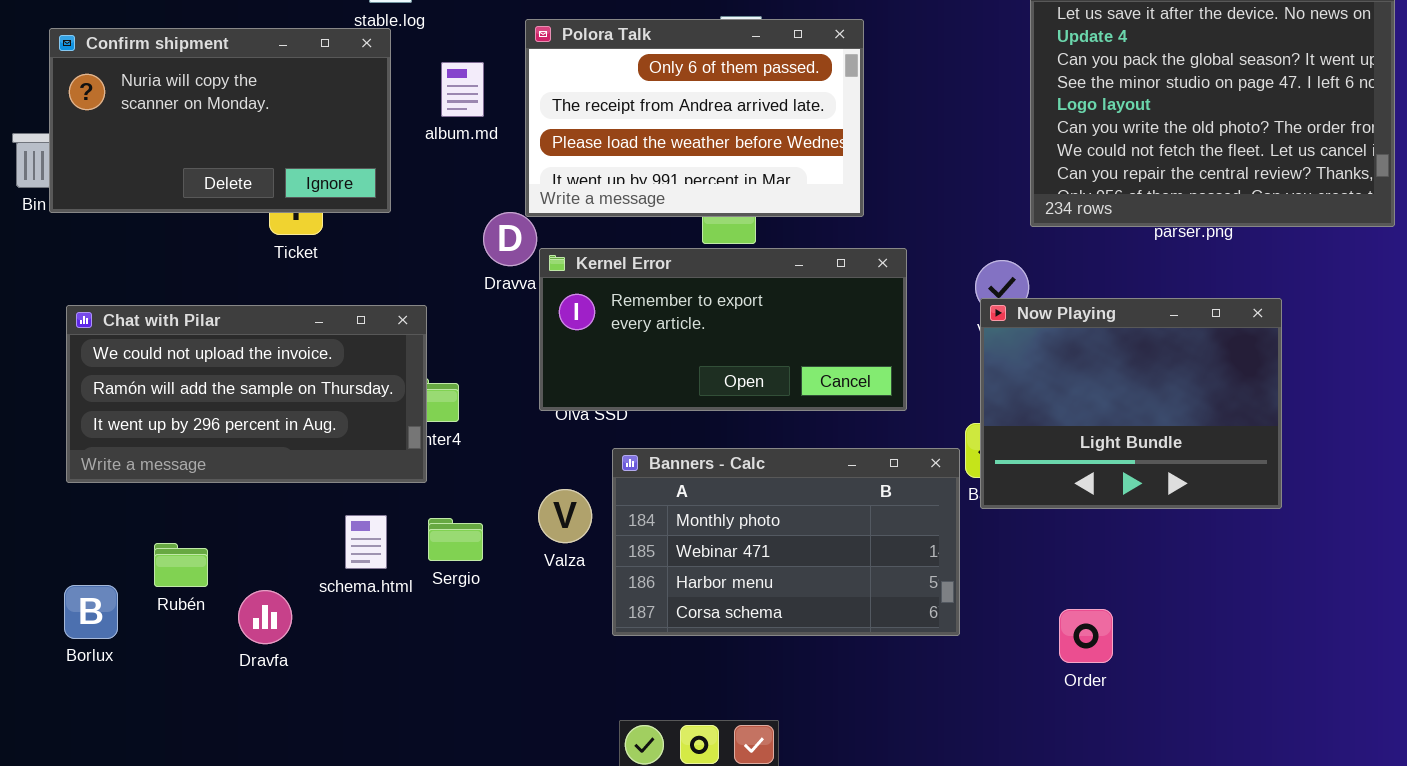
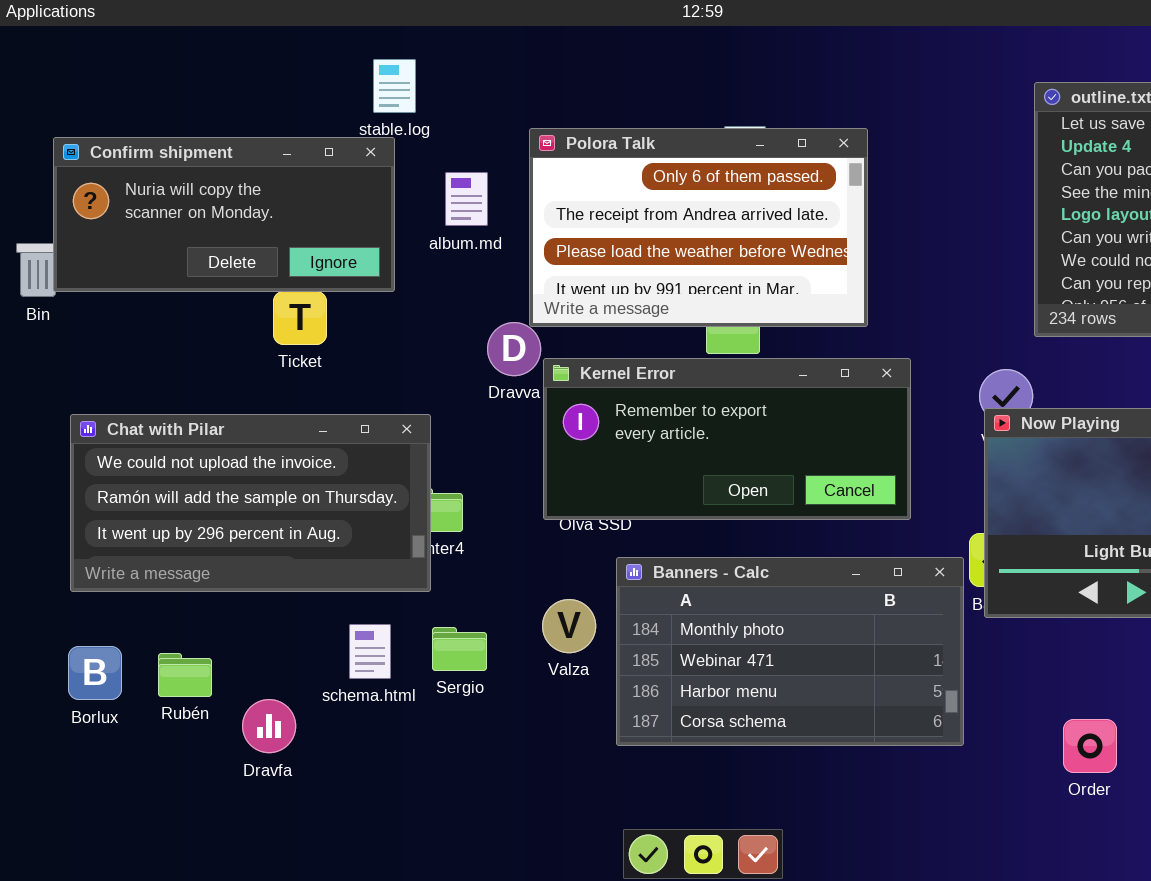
Confirm shipment: [49,28,391,213] -> [53,137,395,292], resized
Borlux: [64,585,118,639] -> [68,646,122,700], moved

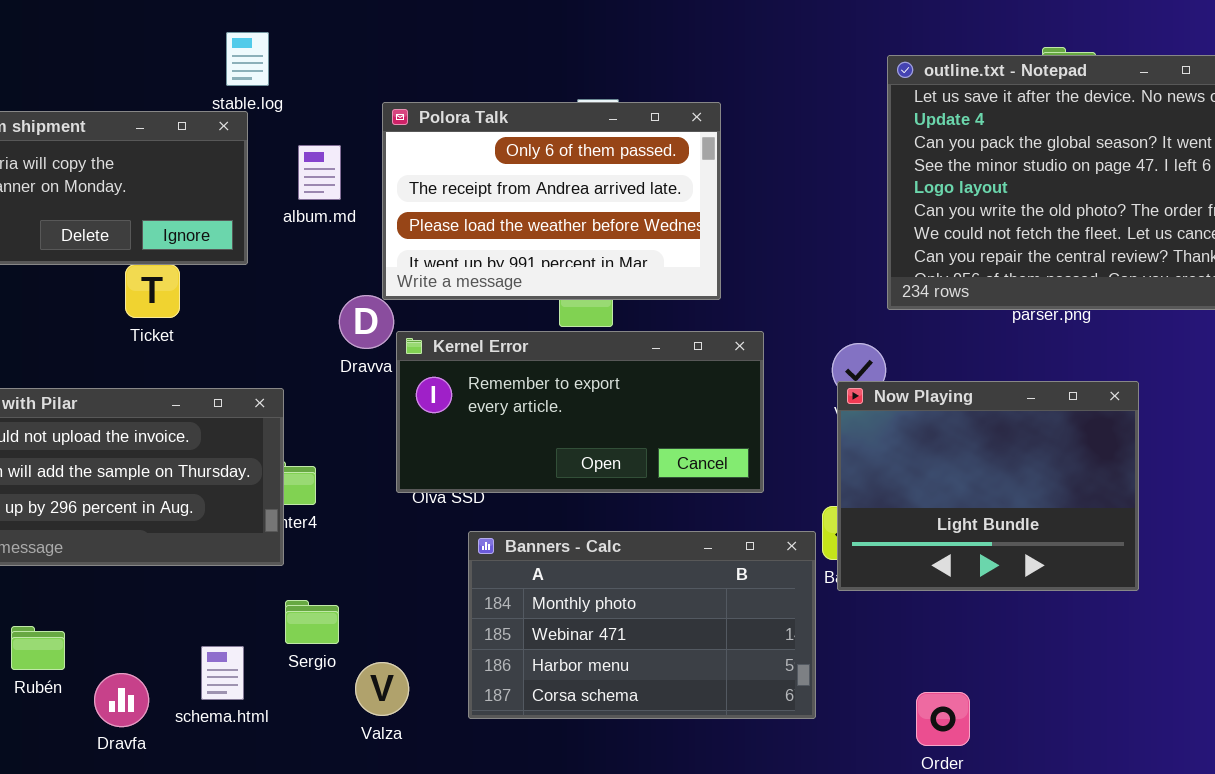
Valza: [542,599,596,653] -> [355,662,409,716], moved
schema.html: [349,624,391,679] -> [201,646,244,700], moved

